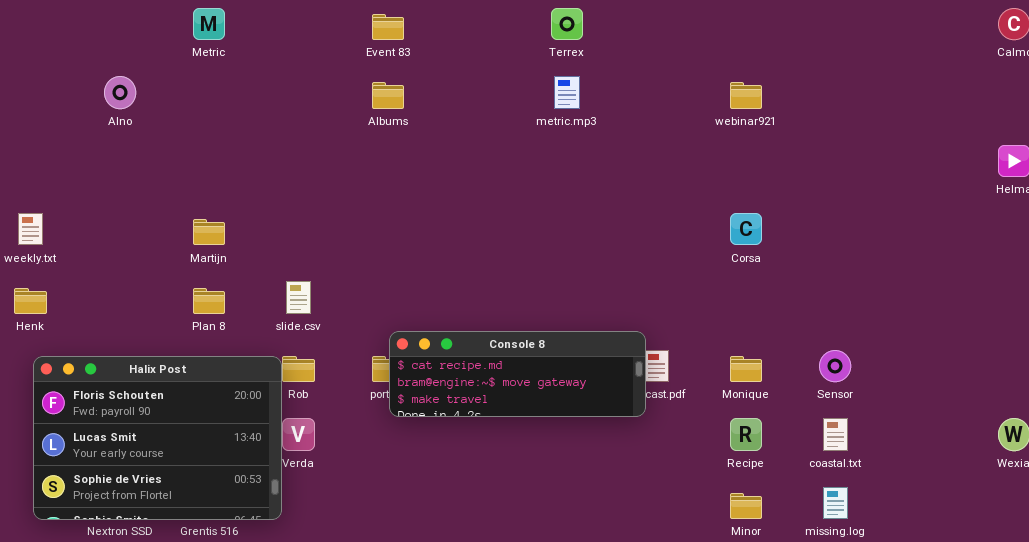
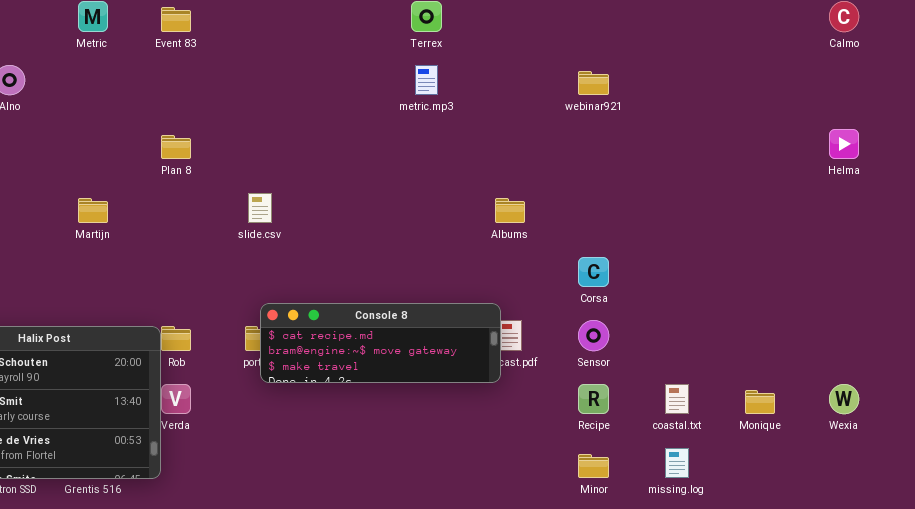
Event 83: [372,14,404,40] -> [161,7,191,32], moved
Albums: [372,82,404,109] -> [495,198,525,223], moved
Corsa: [730,213,762,245] -> [578,257,609,287], moved
slide.csv: [286,281,311,314] -> [248,193,272,223], moved
Plan 8: [193,288,225,314] -> [161,135,191,159], moved
Sensor: [819,350,851,382] -> [578,320,609,351], moved
Monique: [730,356,762,382] -> [745,390,775,414], moved

